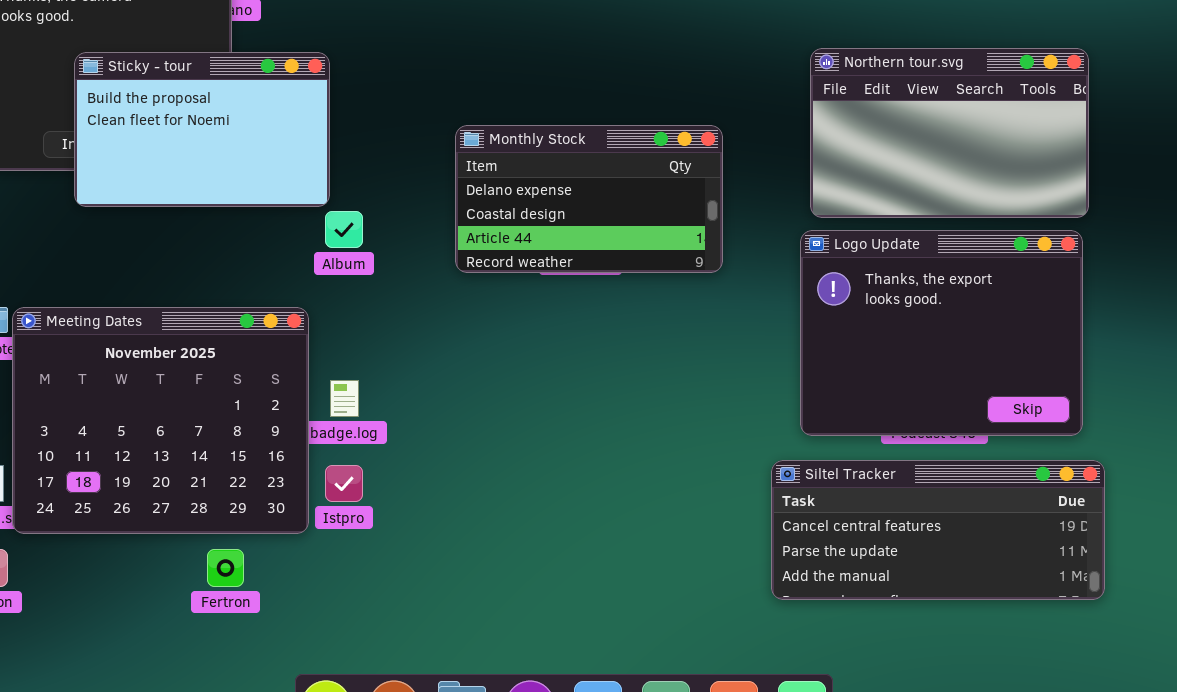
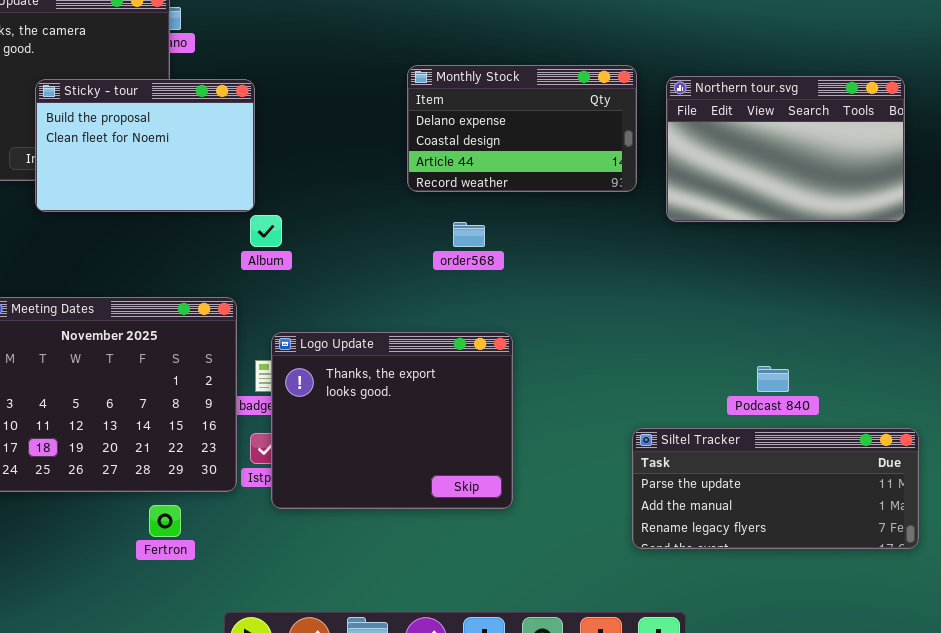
Monthly Stock: [455,125,723,273] -> [407,65,637,192], moved
Logo Update: [800,230,1083,436] -> [271,332,513,509], moved
Siltel Tracker: [771,460,1105,600] -> [632,428,919,549], scrolled down 1 row

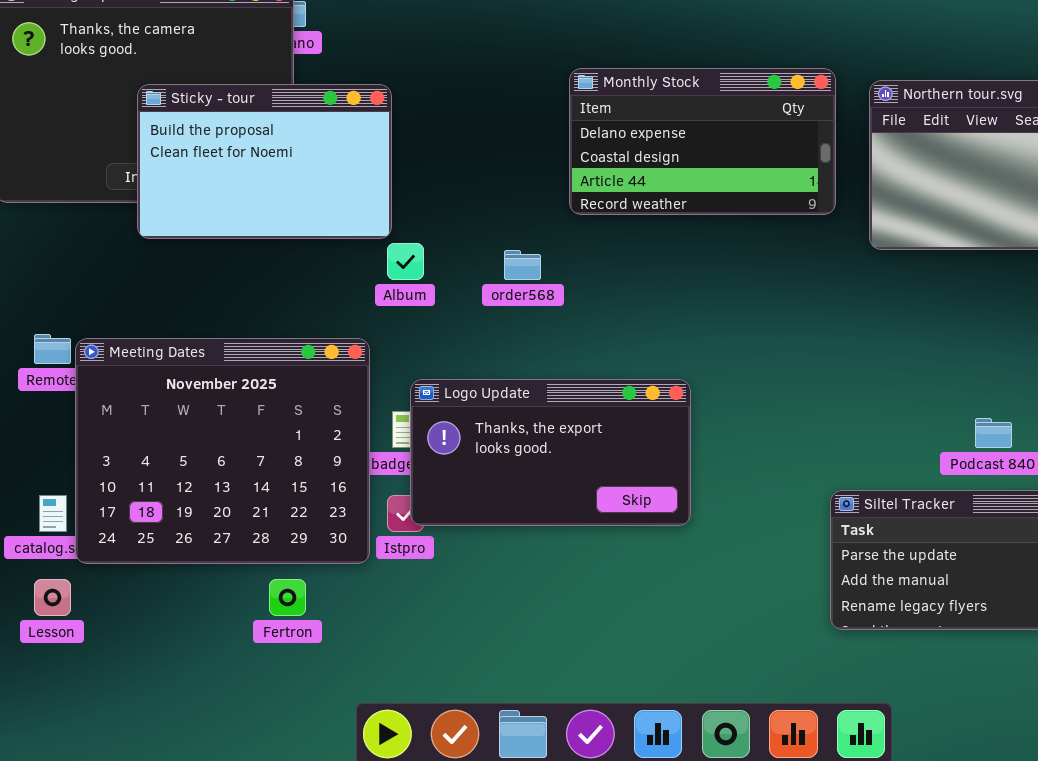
order568: [453,222,485,247] -> [504,250,541,280], moved
Logo Update: [271,332,513,509] -> [410,379,691,526], resized

